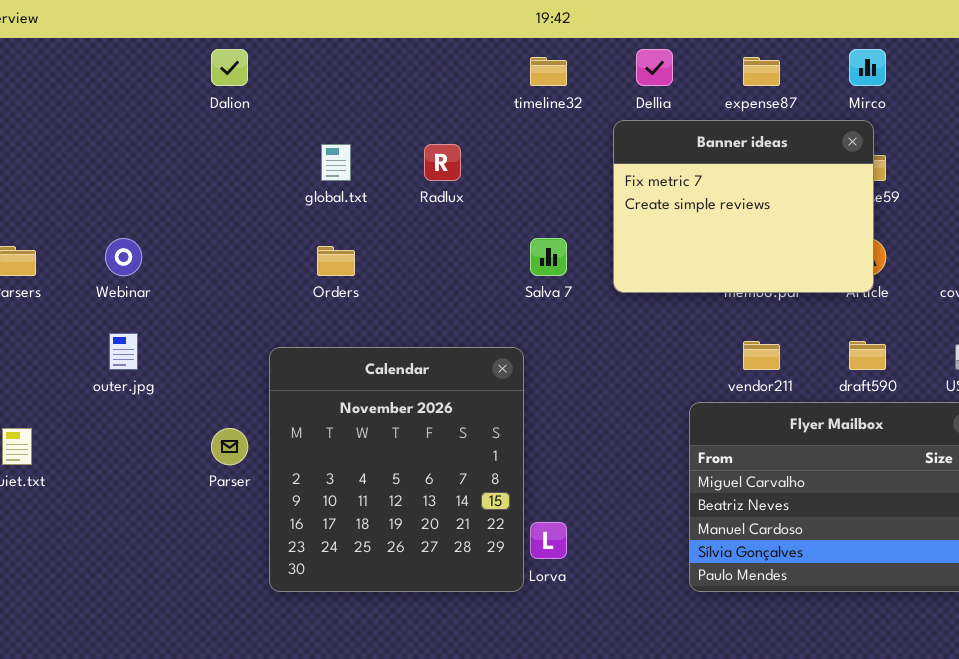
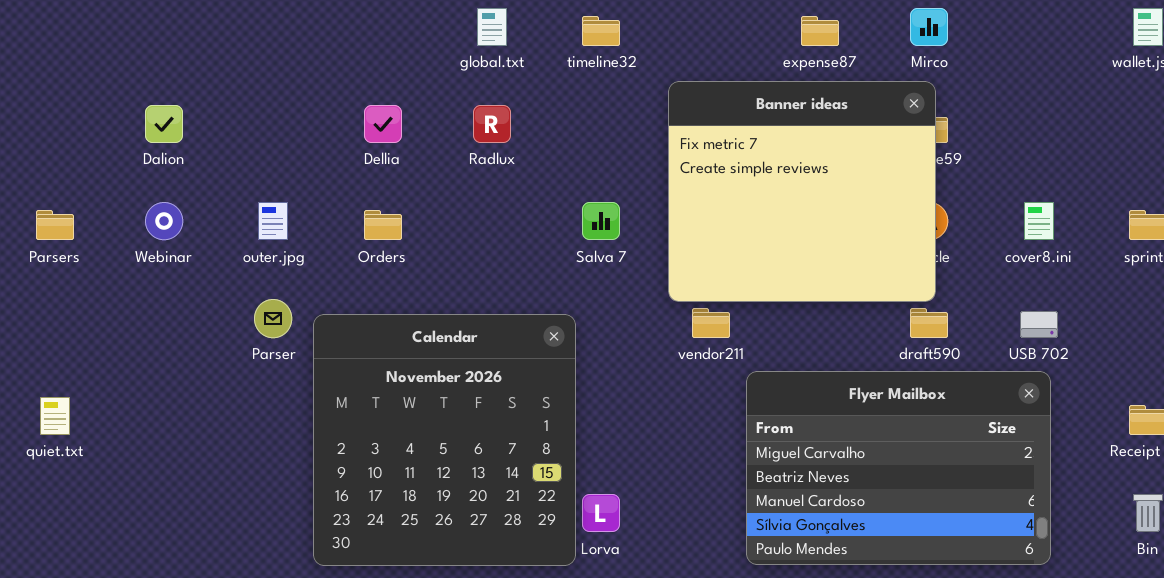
Dalion: [211,49,248,86] -> [145,105,183,143], moved
Dellia: [636,49,673,86] -> [364,105,402,143], moved
Banner ideas: [613,120,874,293] -> [668,81,936,302], resized
global.txt: [321,144,351,181] -> [477,8,507,46], moved
outer.jpg: [109,333,138,370] -> [258,202,288,240], moved
vendor211: [743,341,780,370] -> [692,308,730,338], moved
Parser: [211,428,248,465] -> [254,299,292,338], moved

